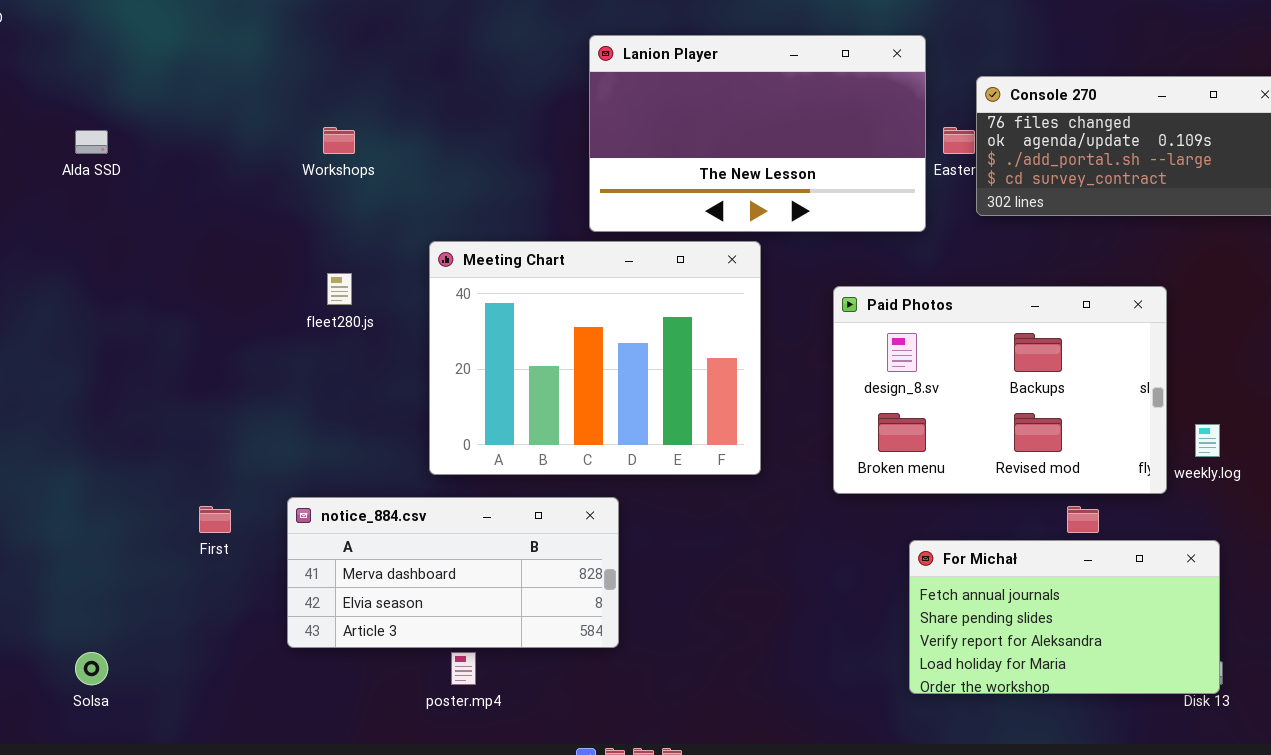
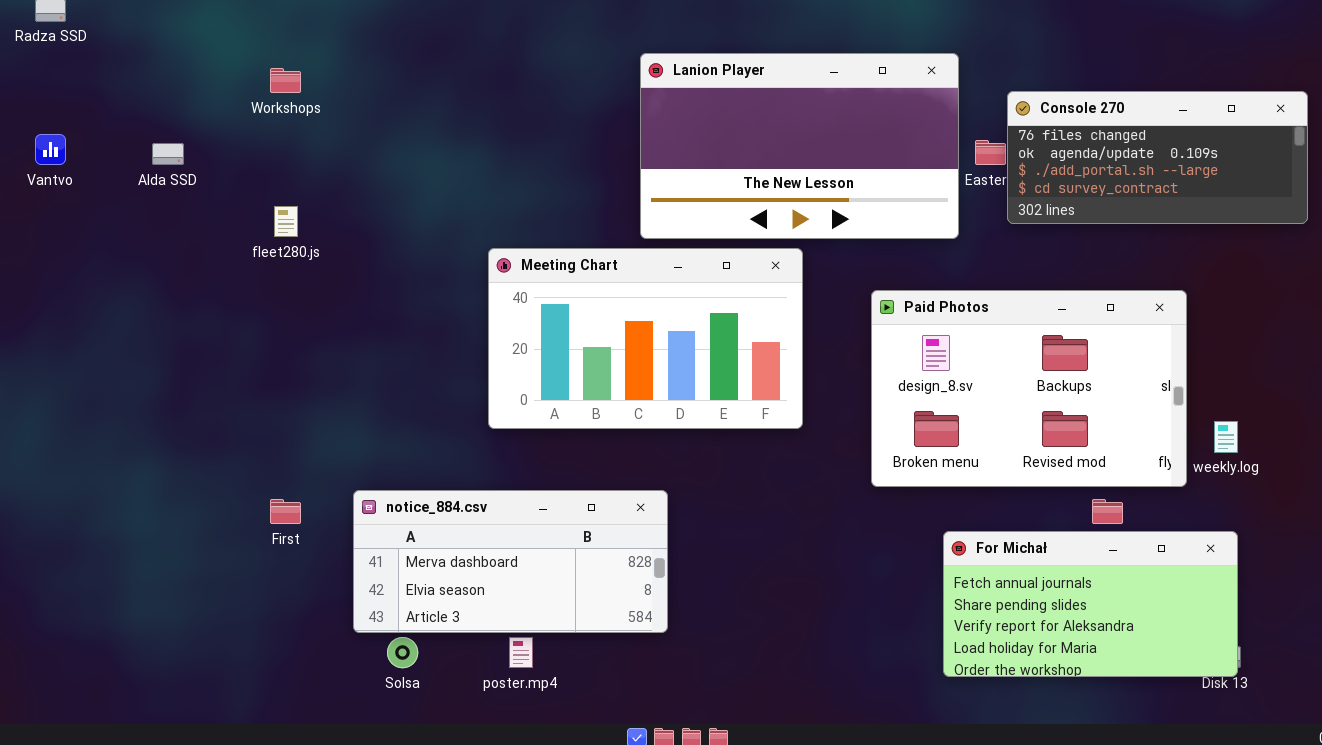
Workshops: [323,127,355,154] -> [270,68,301,93], moved
Meeting Chart: [429,241,761,475] -> [488,248,803,429], resized
fleet280.js: [327,273,352,305] -> [274,206,298,237], moved
Solsa: [75,652,108,685] -> [387,637,418,668], moved

